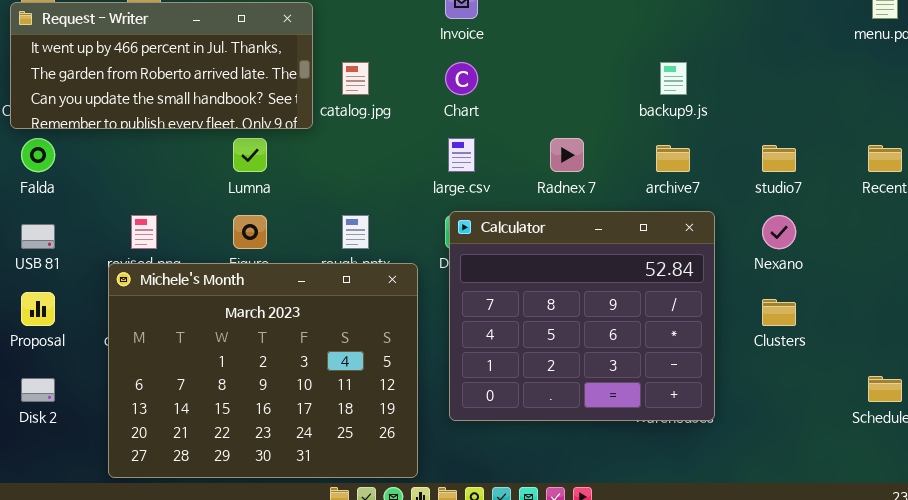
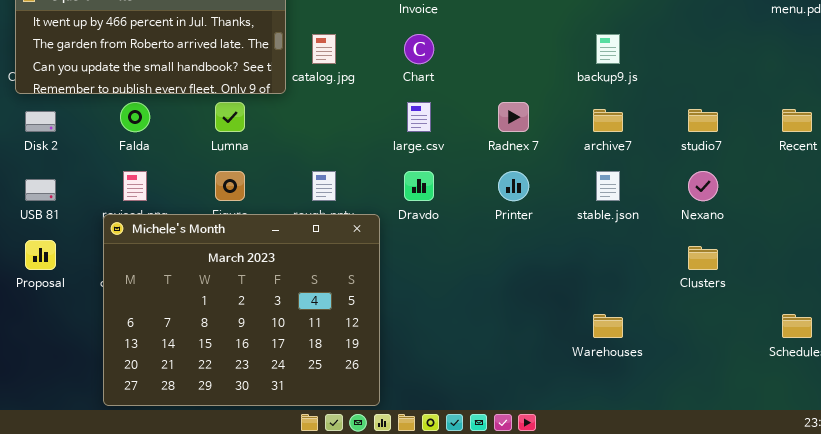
Falda: [21,138,55,172] -> [120,102,150,132], moved
Calculator: [449,211,715,421] -> none, closed
Disk 2: [21,378,55,402] -> [25,111,56,132], moved

